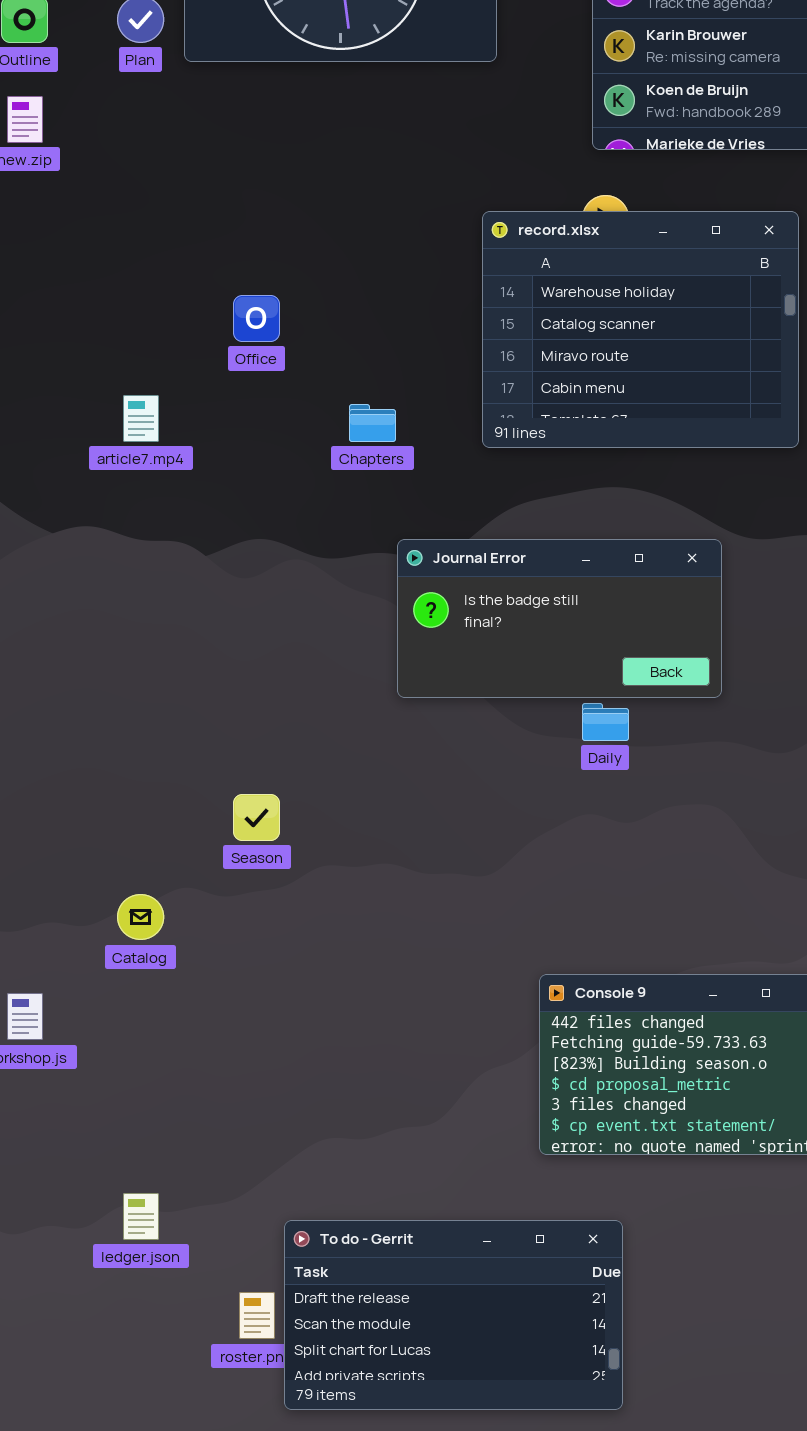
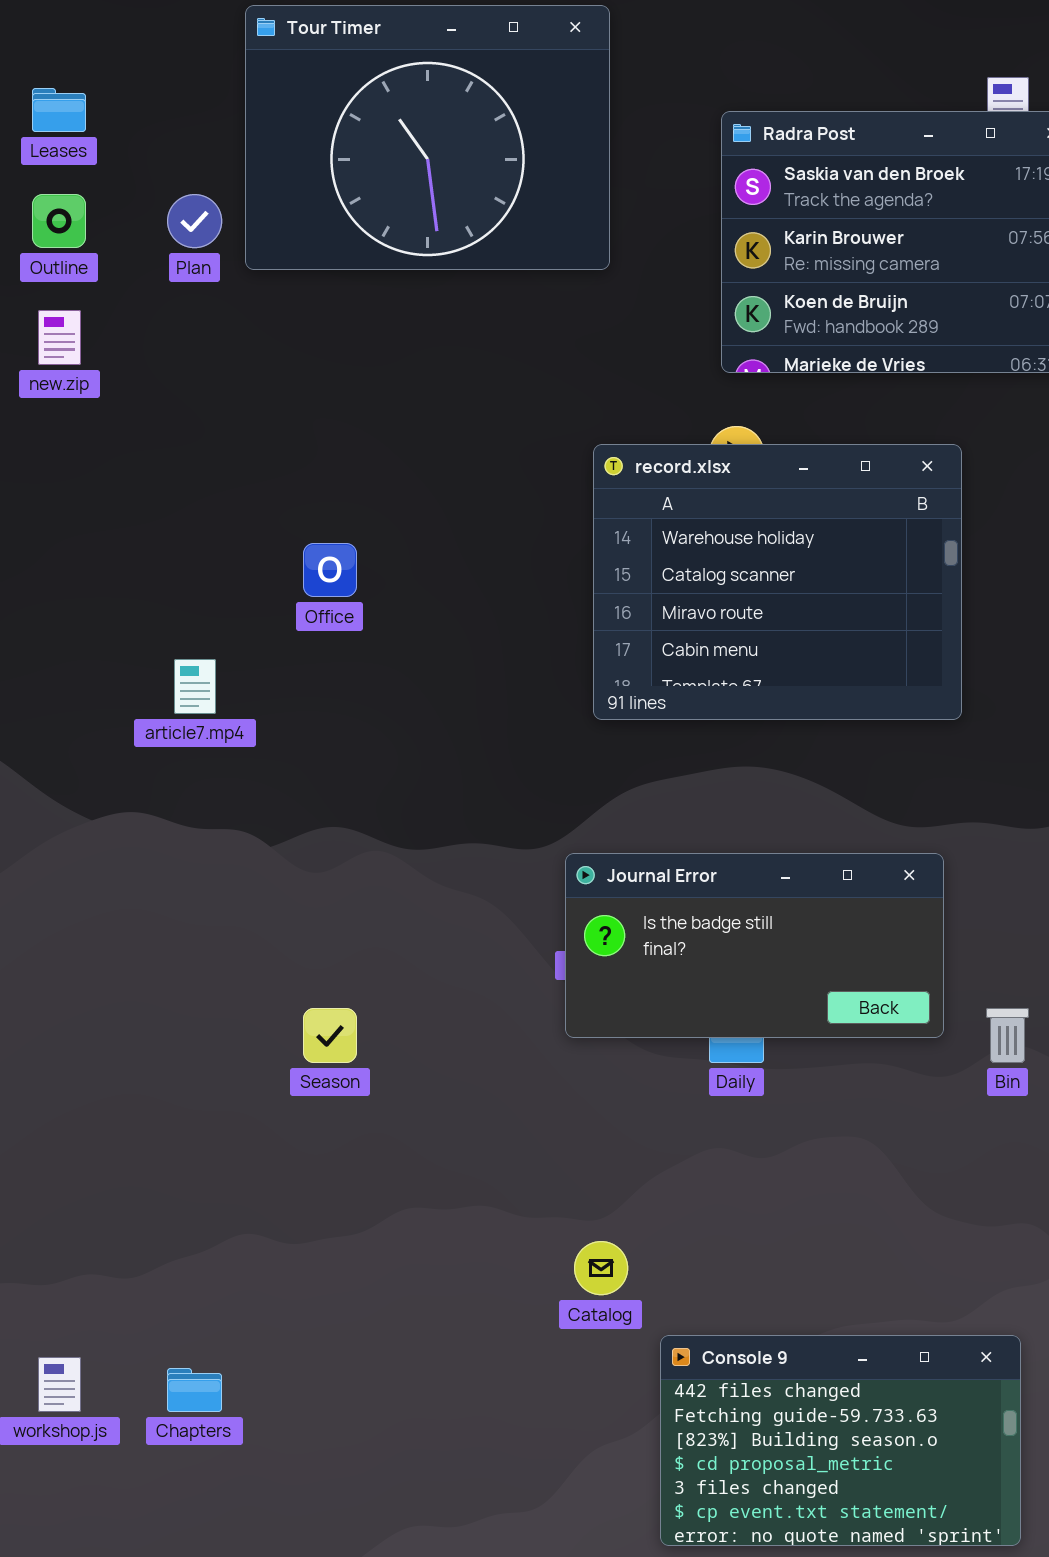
Chapters: [349,404,396,442] -> [167,1368,222,1412], moved
Journal Error: [397,539,722,698] -> [565,853,944,1038], moved
Season: [233,794,280,841] -> [303,1008,357,1063], moved
Catalog: [117,894,164,940] -> [574,1241,628,1295], moved

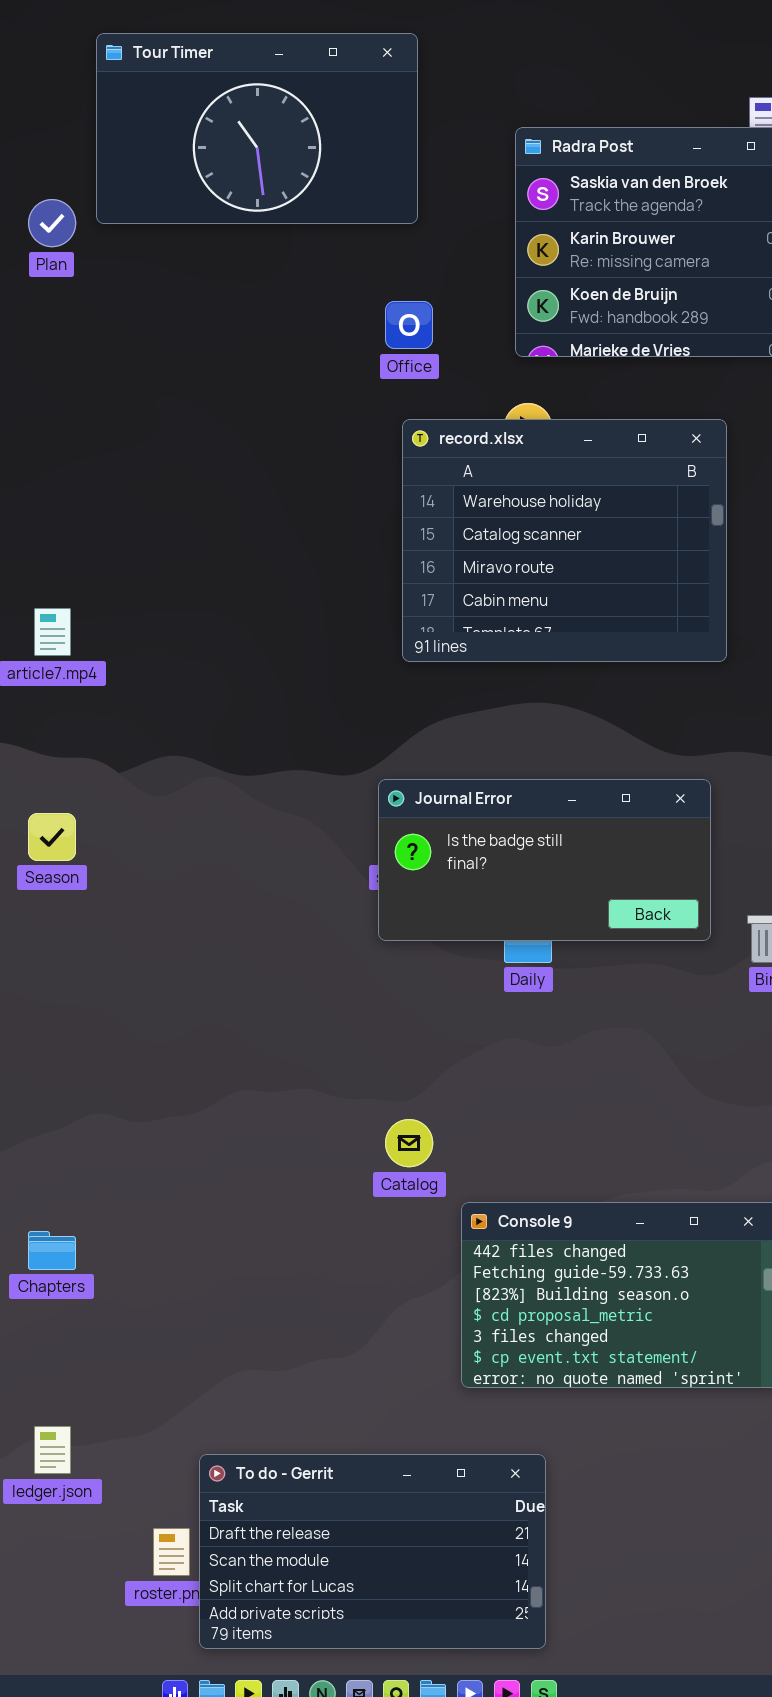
Tour Timer: [245,5,610,270] -> [96,33,418,224], resized
Office: [303,543,357,597] -> [385,301,433,349], moved
Season: [303,1008,357,1063] -> [28,813,76,861], moved

